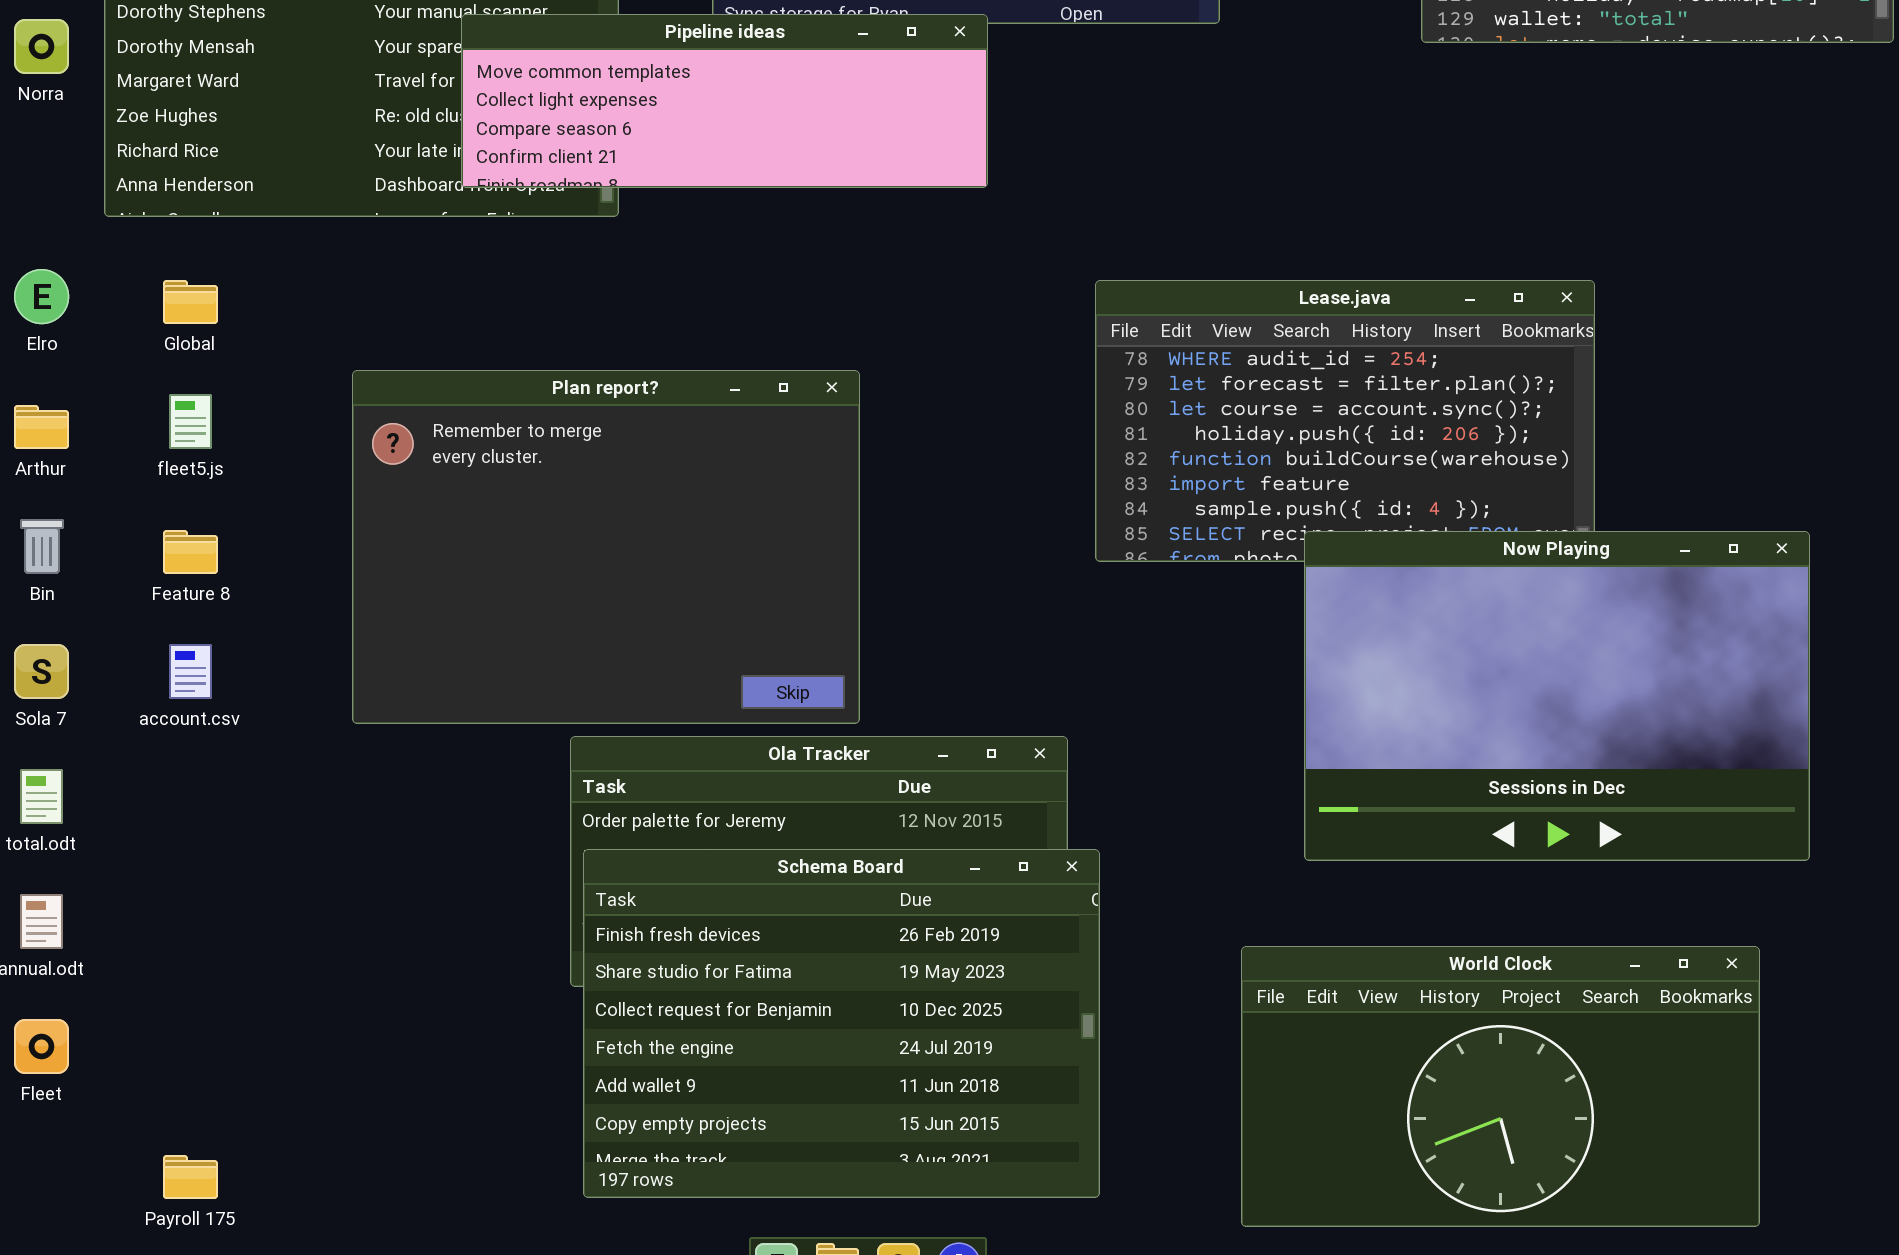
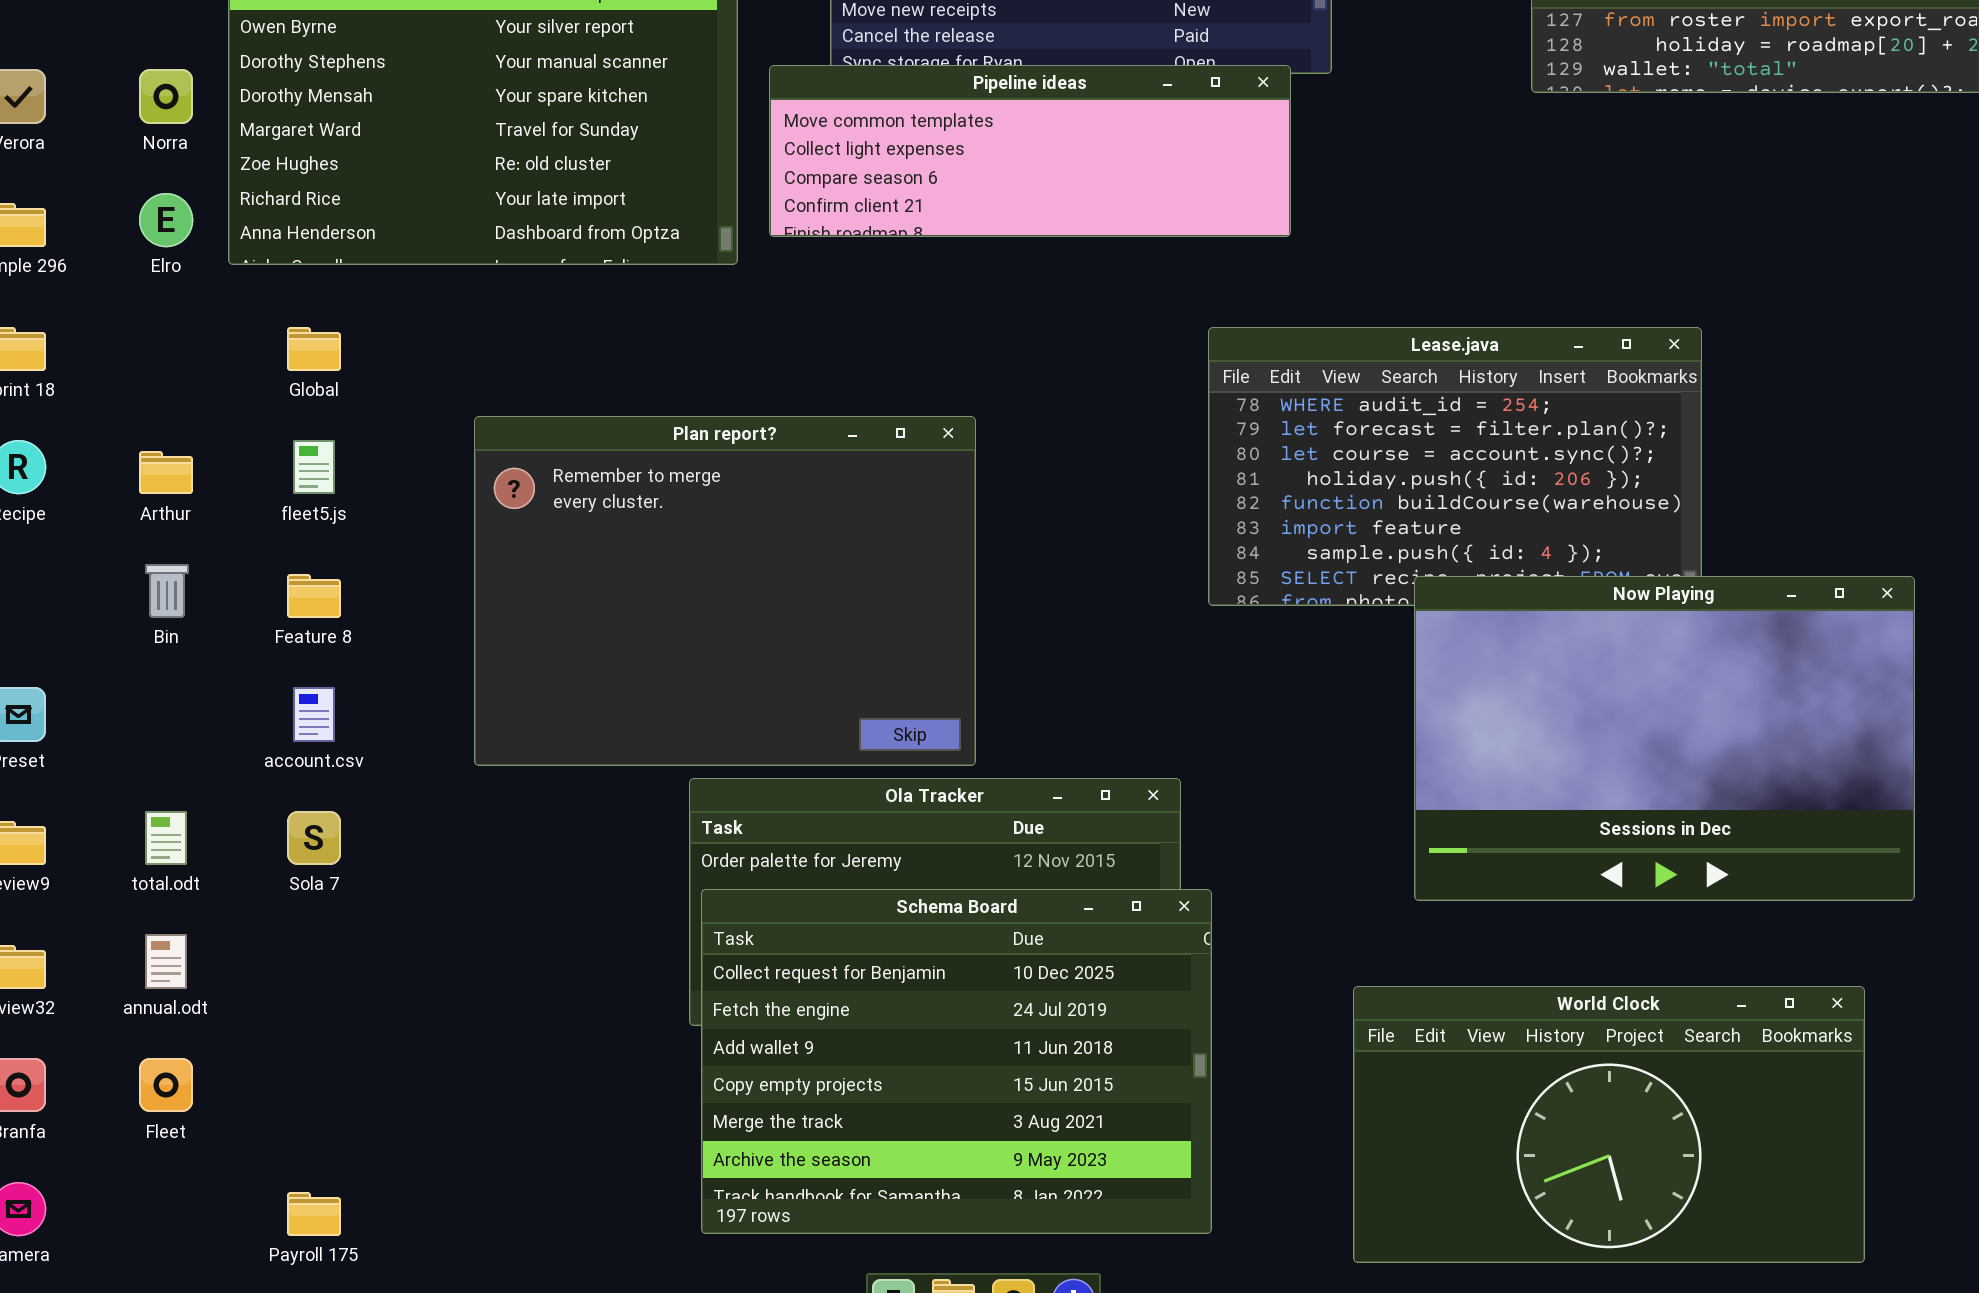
Pipeline ideas: [461,14,988,188] -> [769,65,1291,237], moved
Elro: [14,269,69,324] -> [139,193,193,247], moved
Sola 7: [14,644,69,699] -> [287,811,341,865], moved
Schema Board: [583,849,1100,1198] -> [701,889,1212,1234], scrolled down 2 rows

